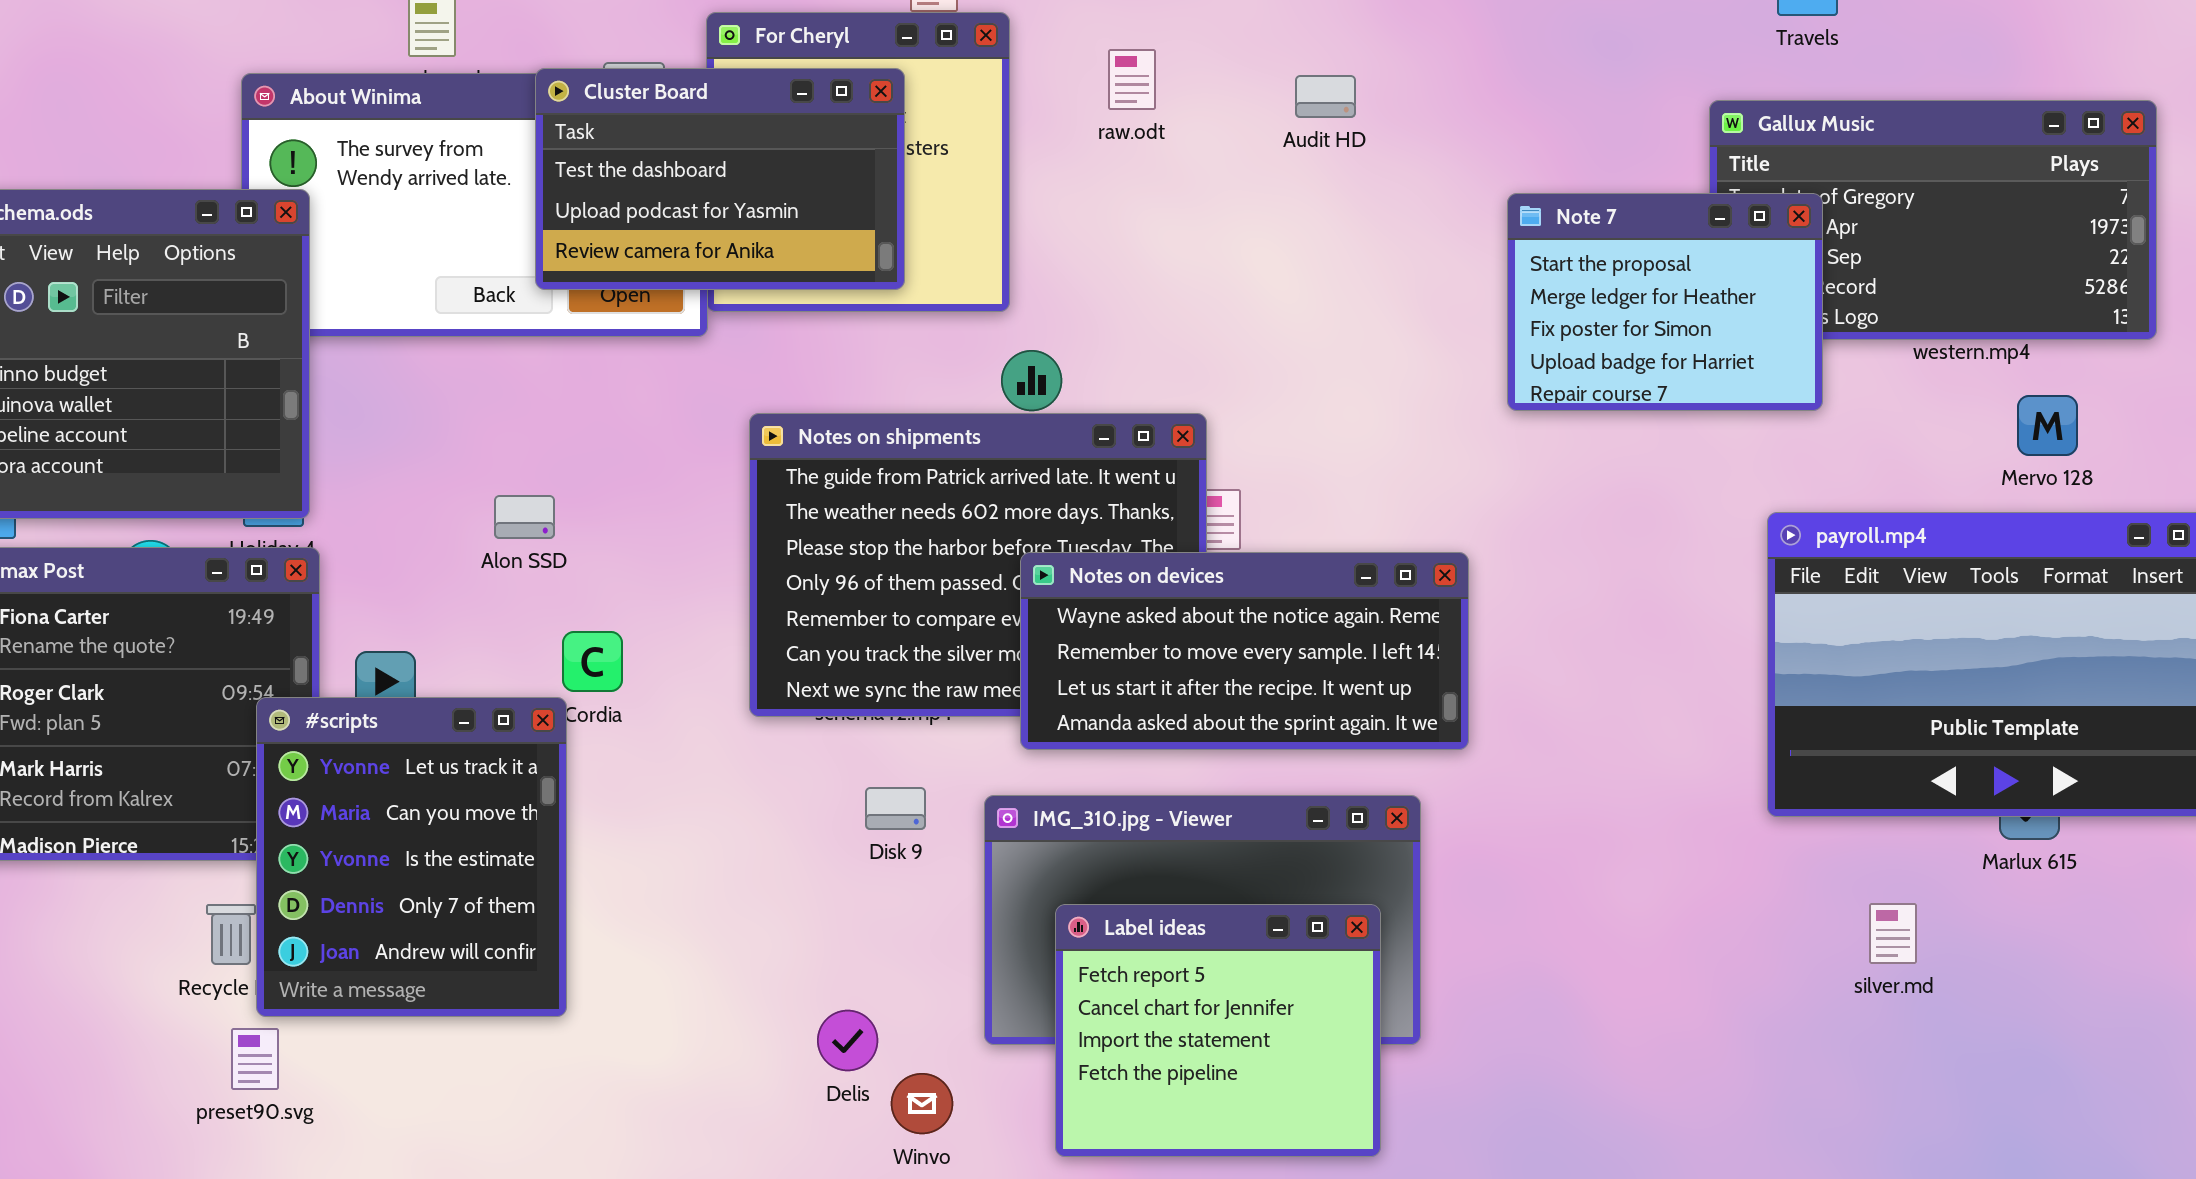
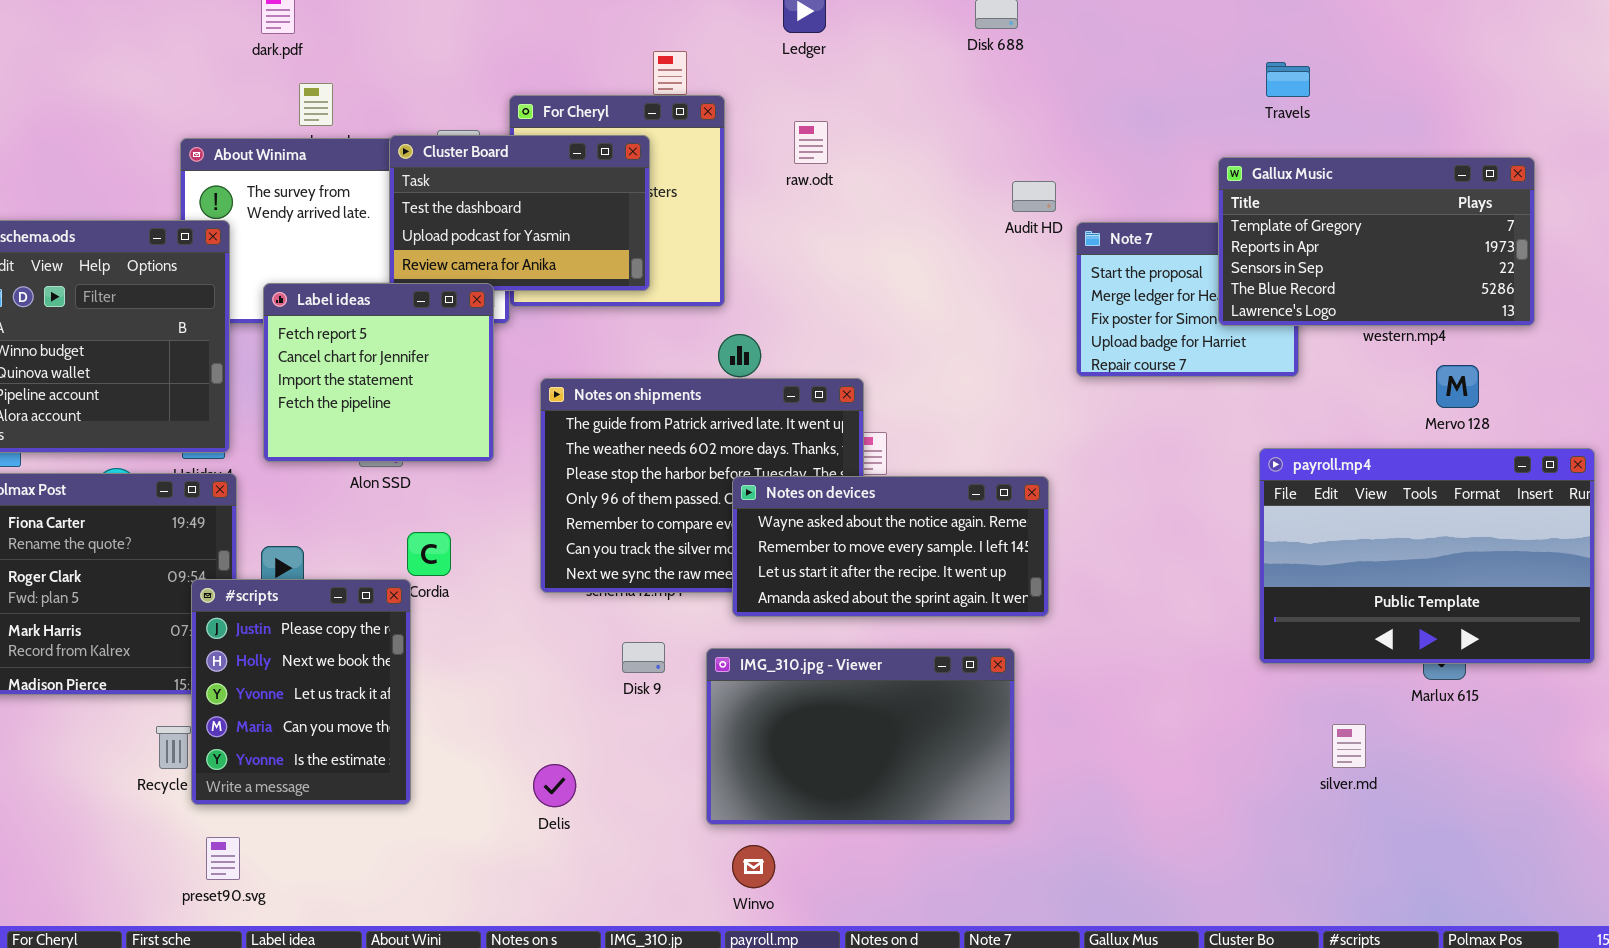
Audit HD: [1295,75,1356,118] -> [1012,181,1056,212], moved
Gallux Music: [1709,100,2157,340] -> [1218,157,1535,326], raised
#scripts: [256,697,567,1017] -> [191,579,411,805], scrolled up 2 rows
Label ideas: [1055,904,1381,1157] -> [263,283,494,462], moved
Delis: [817,1010,878,1071] -> [533,764,576,807], moved
preset90.svg: [231,1028,279,1090] -> [206,837,240,880], moved
Winvo: [891,1073,953,1134] -> [732,845,775,888], moved

